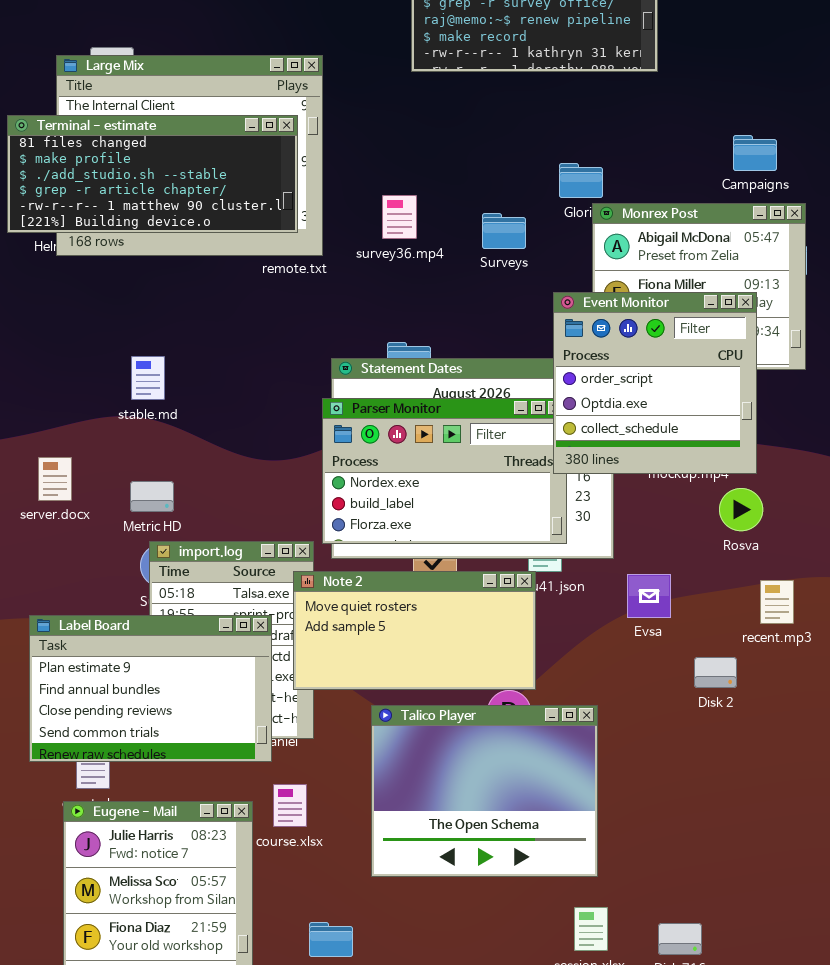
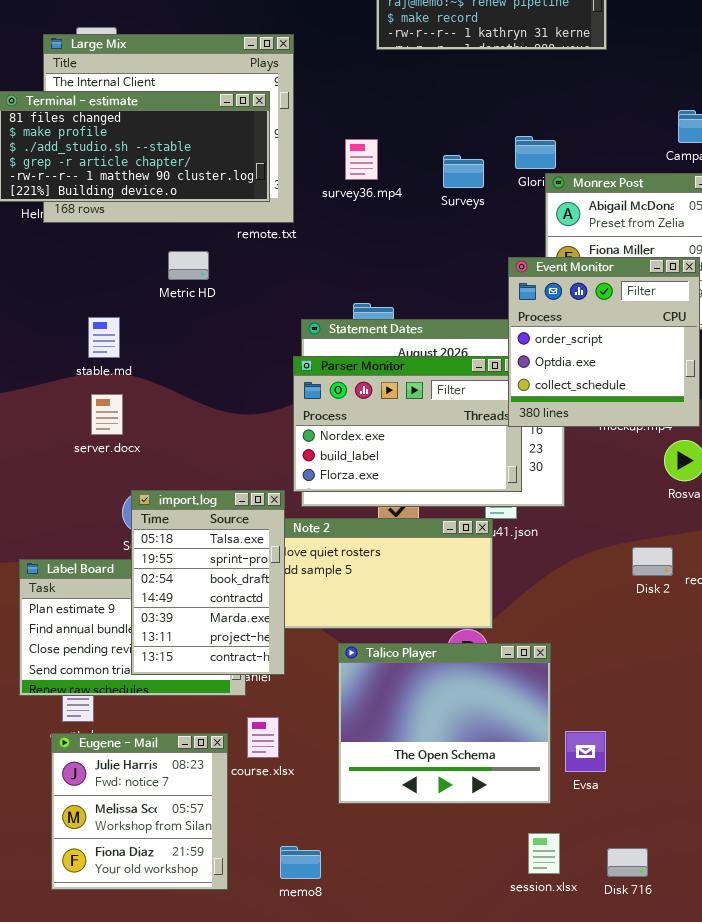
survey36.mp4: [382,195,417,239] -> [345,139,378,180], moved
Surveys: [482,213,526,249] -> [443,155,484,188], moved
stable.md: [131,356,165,400] -> [88,317,120,358], moved
server.docx: [38,457,72,501] -> [91,394,123,435], moved
Metric HD: [130,481,174,512] -> [168,251,209,280], moved
import.log: [149,541,314,739] -> [131,490,285,675], raised
Evsa: [627,574,671,618] -> [565,731,606,772], moved
Disk 2: [694,657,737,688] -> [632,547,673,576], moved

